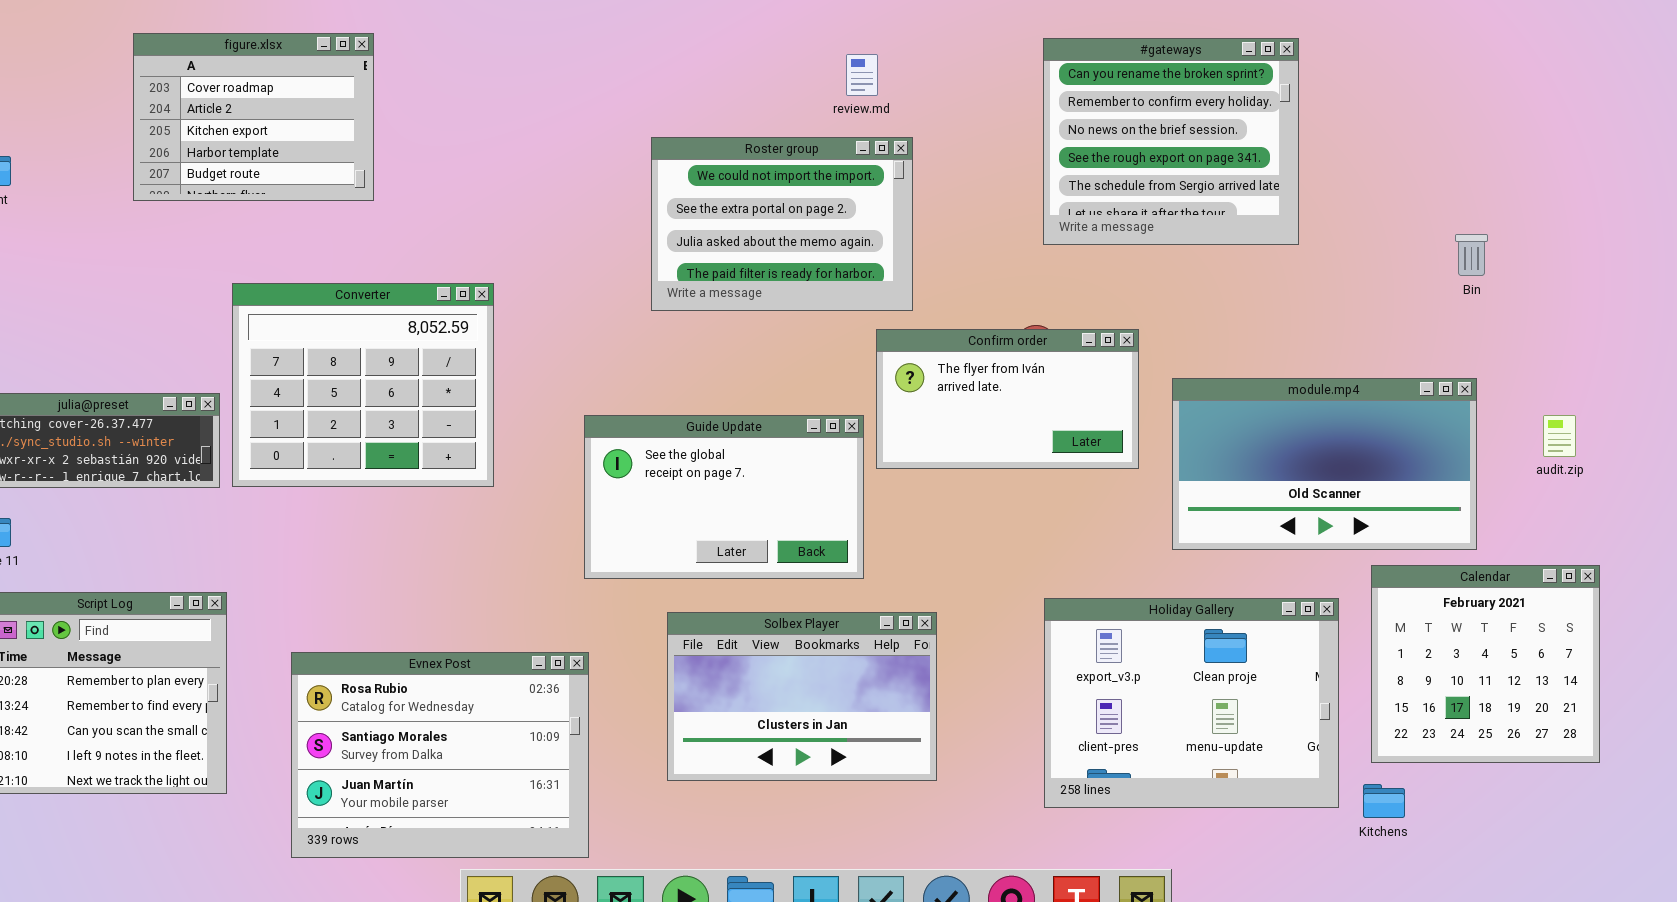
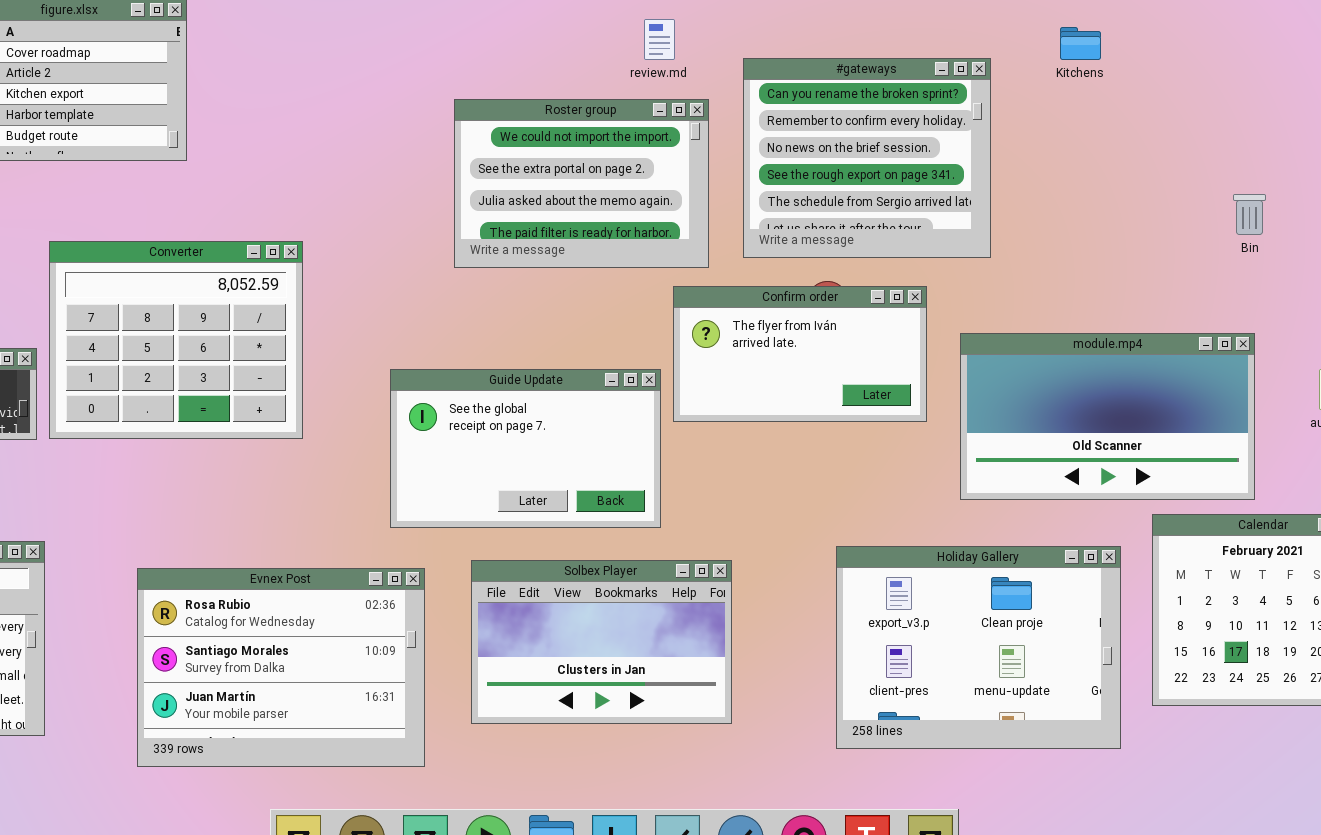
#gateways: [1043,38,1299,245] -> [743,58,991,258], moved
Evnex Post: [291,652,589,858] -> [137,568,425,767], moved
Kitchens: [1363,784,1405,818] -> [1060,27,1101,60], moved

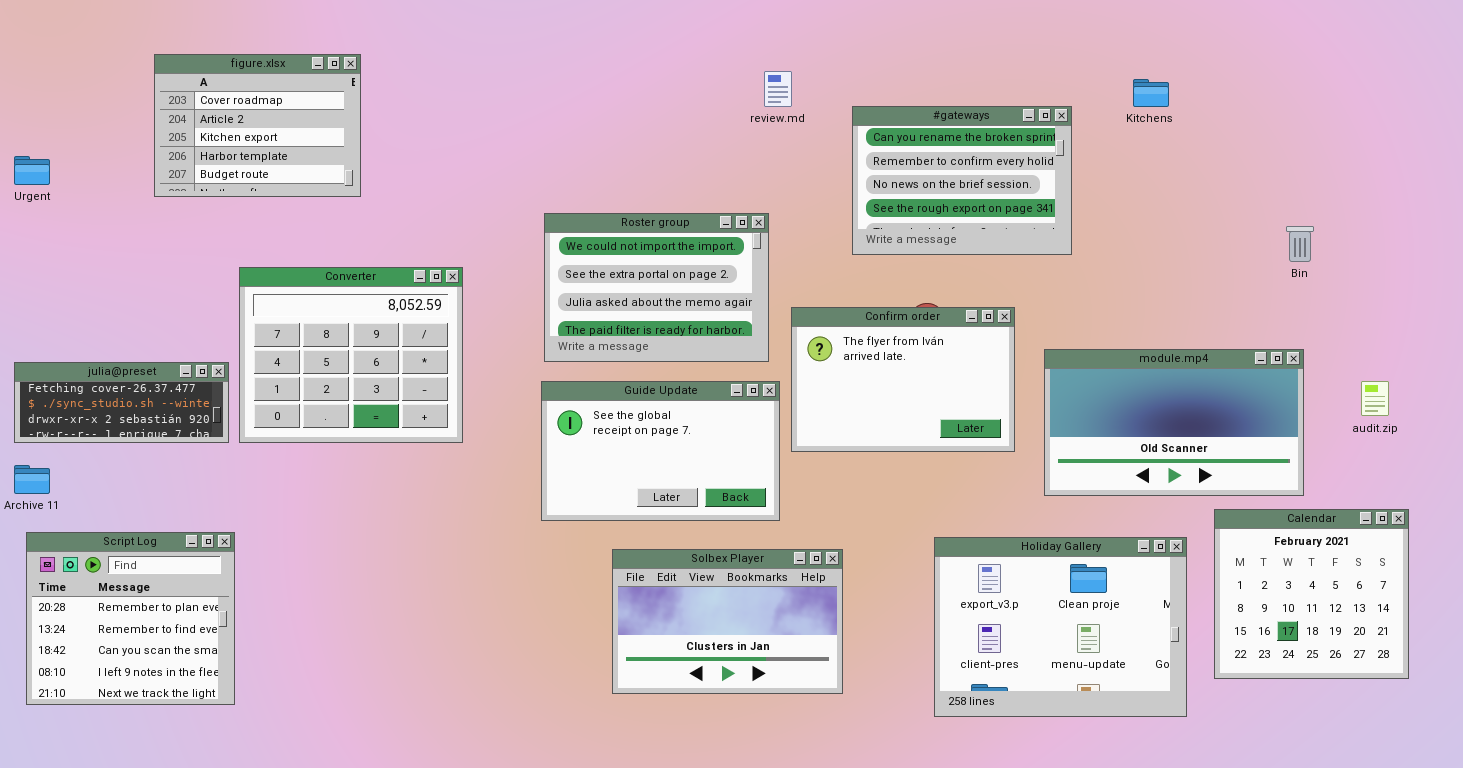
#gateways: [743,58,991,258] -> [852,106,1072,255], resized
Roster group: [454,99,709,268] -> [544,213,769,362], moved
Confirm order: [673,286,927,422] -> [791,307,1015,452], resized
Evnex Post: [137,568,425,767] -> none, closed

